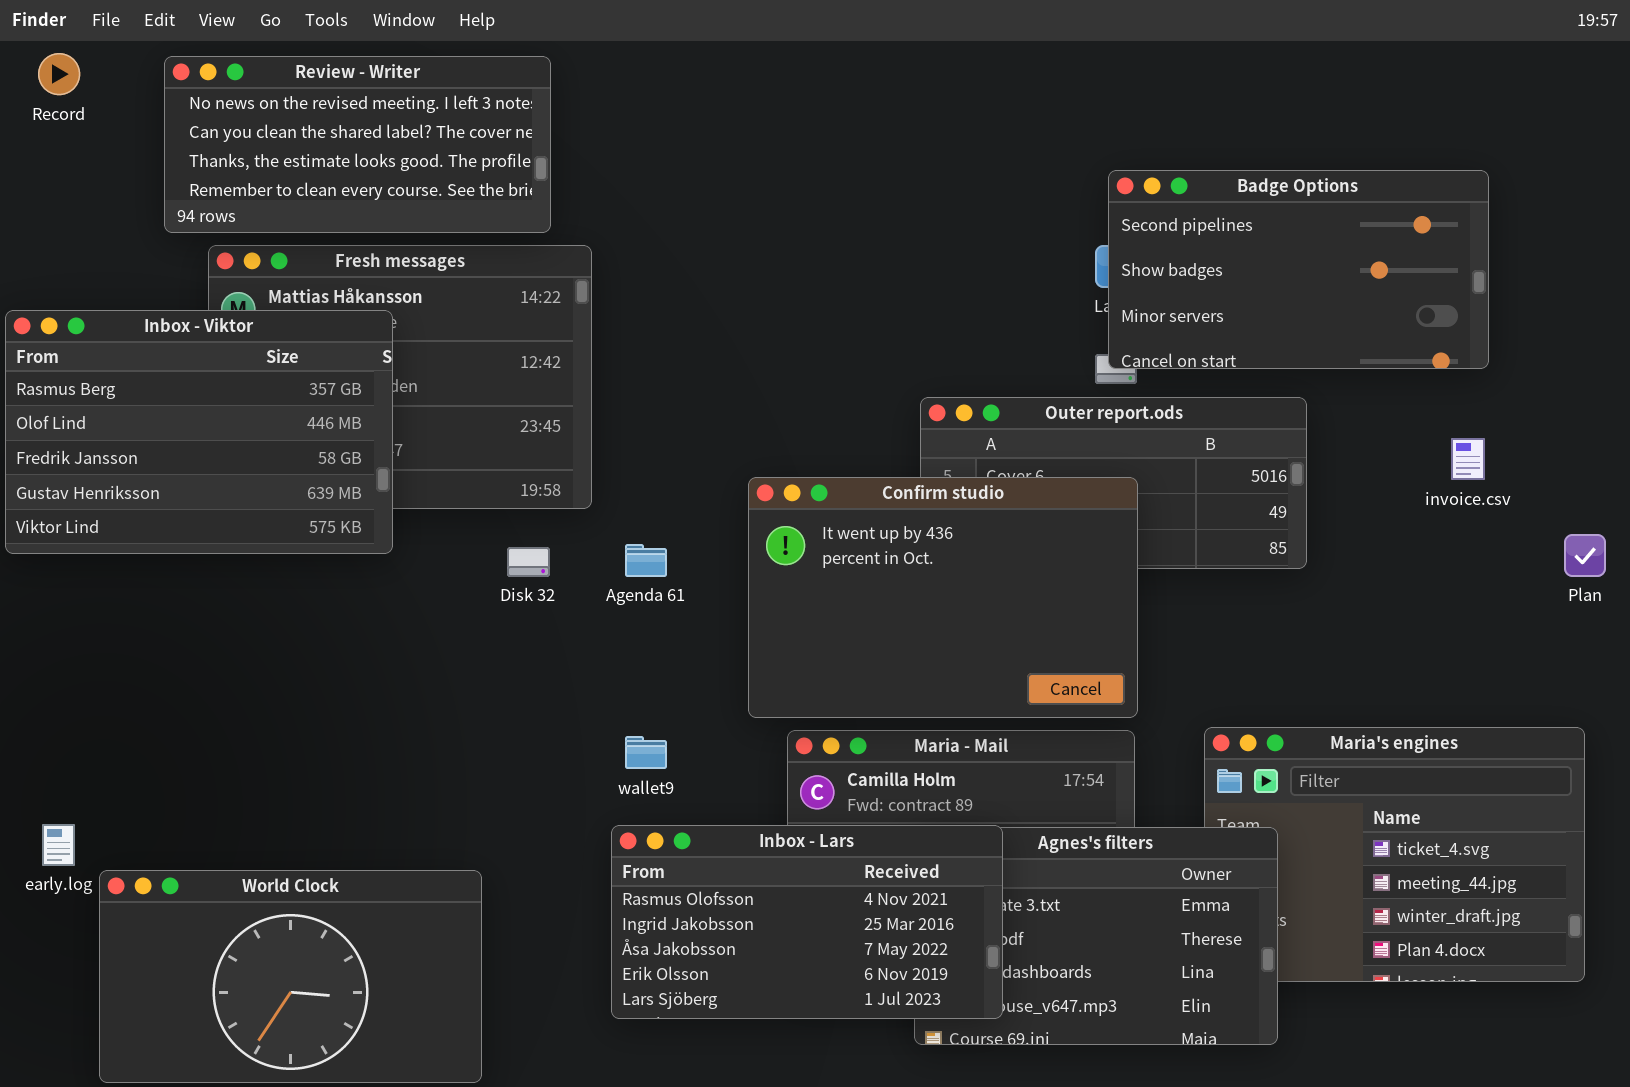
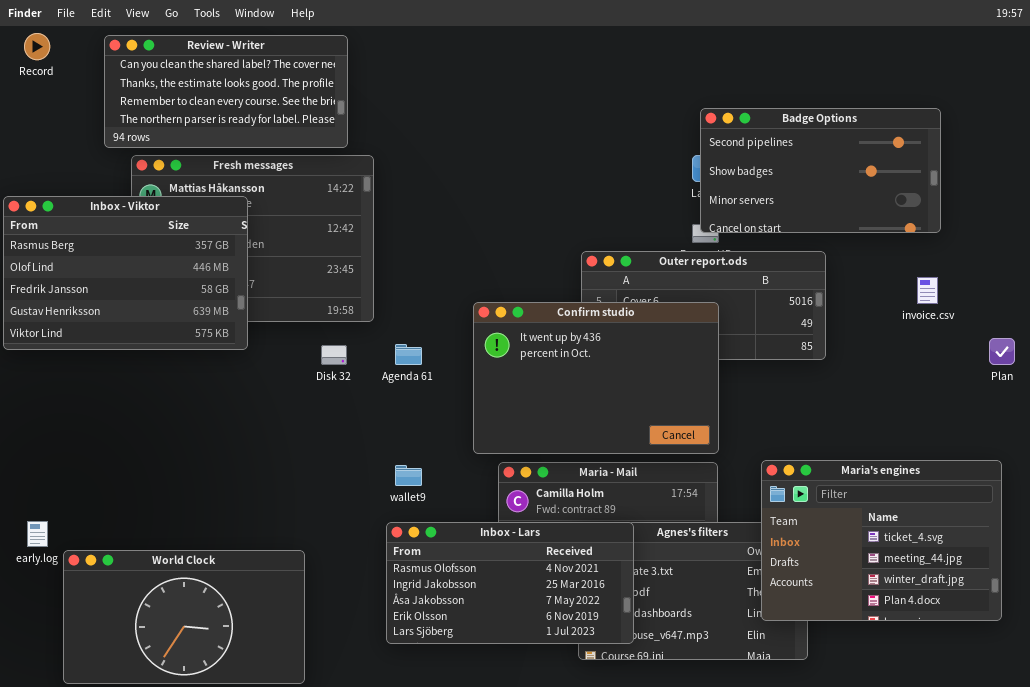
Review - Writer: [164,56,551,233] -> [104,35,348,148], scrolled down 1 row
Maria's engines: [1204,727,1585,982] -> [761,460,1002,621], raised

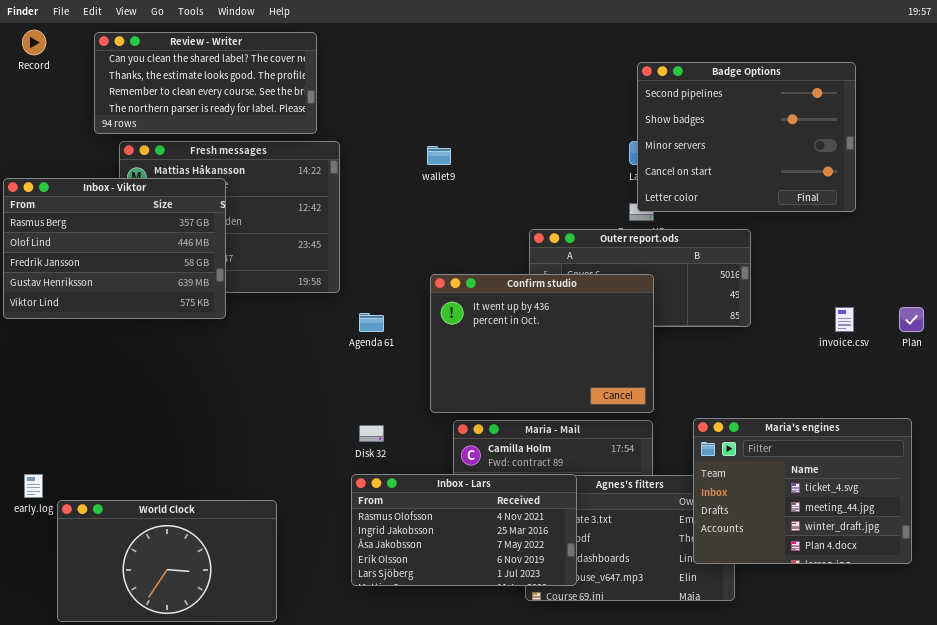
Badge Options: [700,108,941,233] -> [637,62,856,212], resized
invoice.csv: [917,277,938,304] -> [835,307,854,332], moved
Disk 32: [321,345,347,365] -> [359,425,384,442], moved
wallet9: [395,465,422,486] -> [427,146,451,165], moved

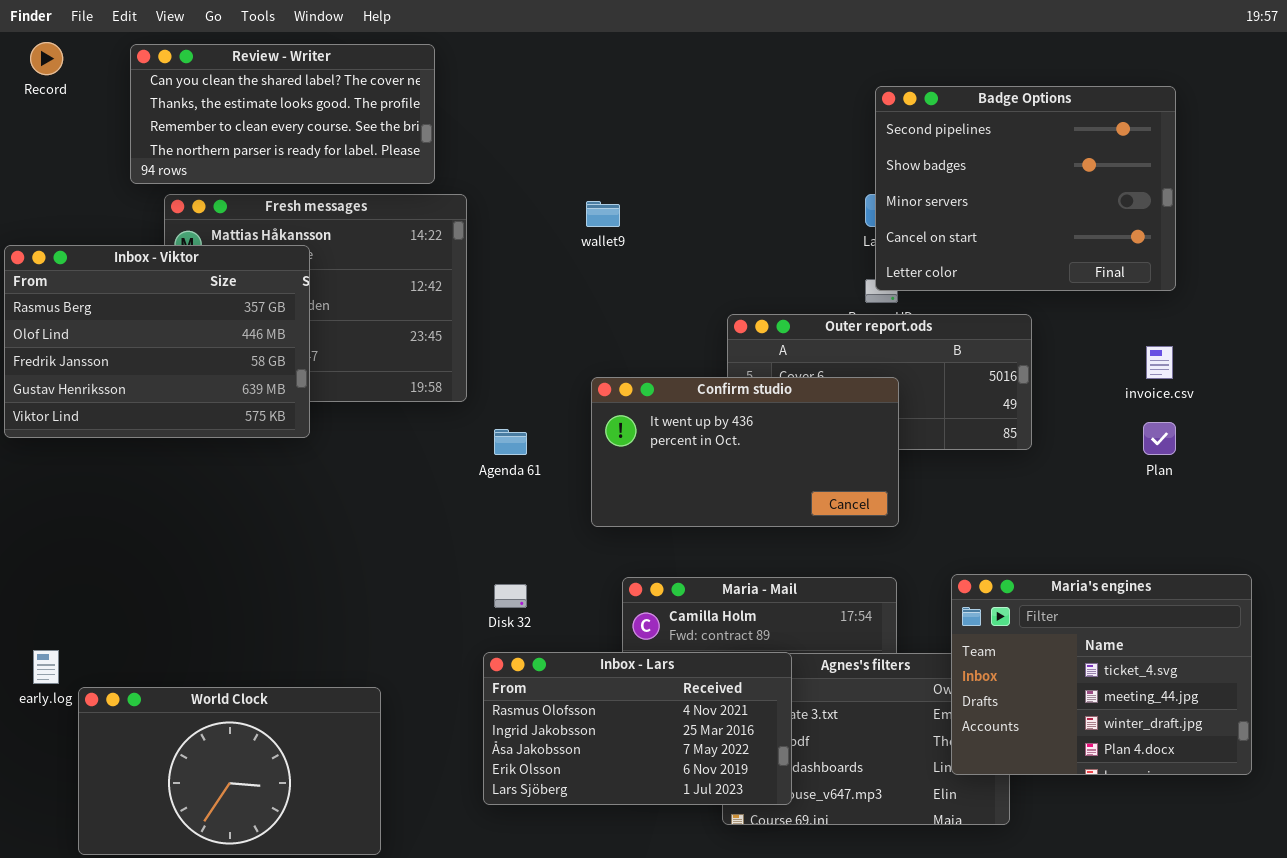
Confirm studio: [430,274,654,413] -> [591,377,899,527], resized
invoice.csv: [835,307,854,332] -> [1146,346,1173,379], moved
Plan: [899,307,924,332] -> [1143,422,1176,455], moved

